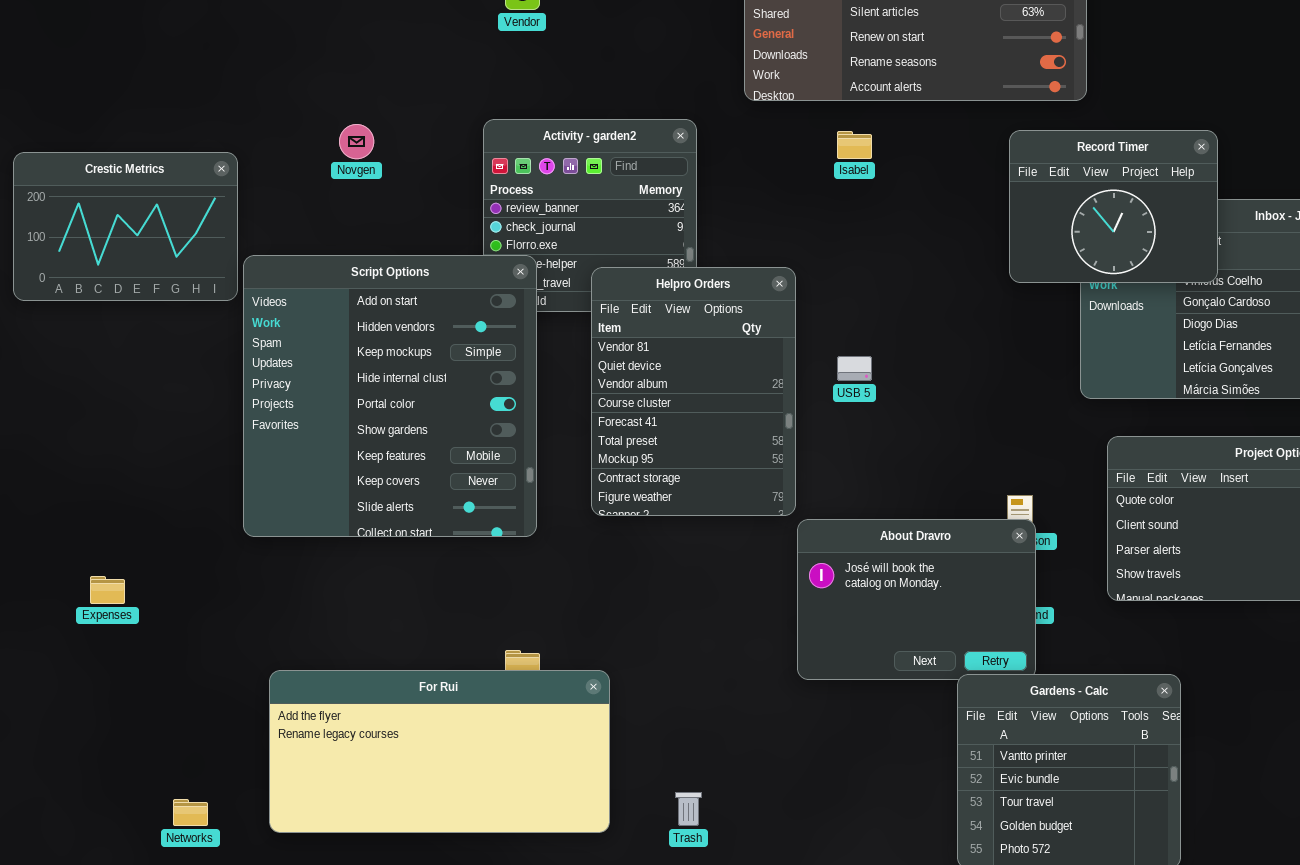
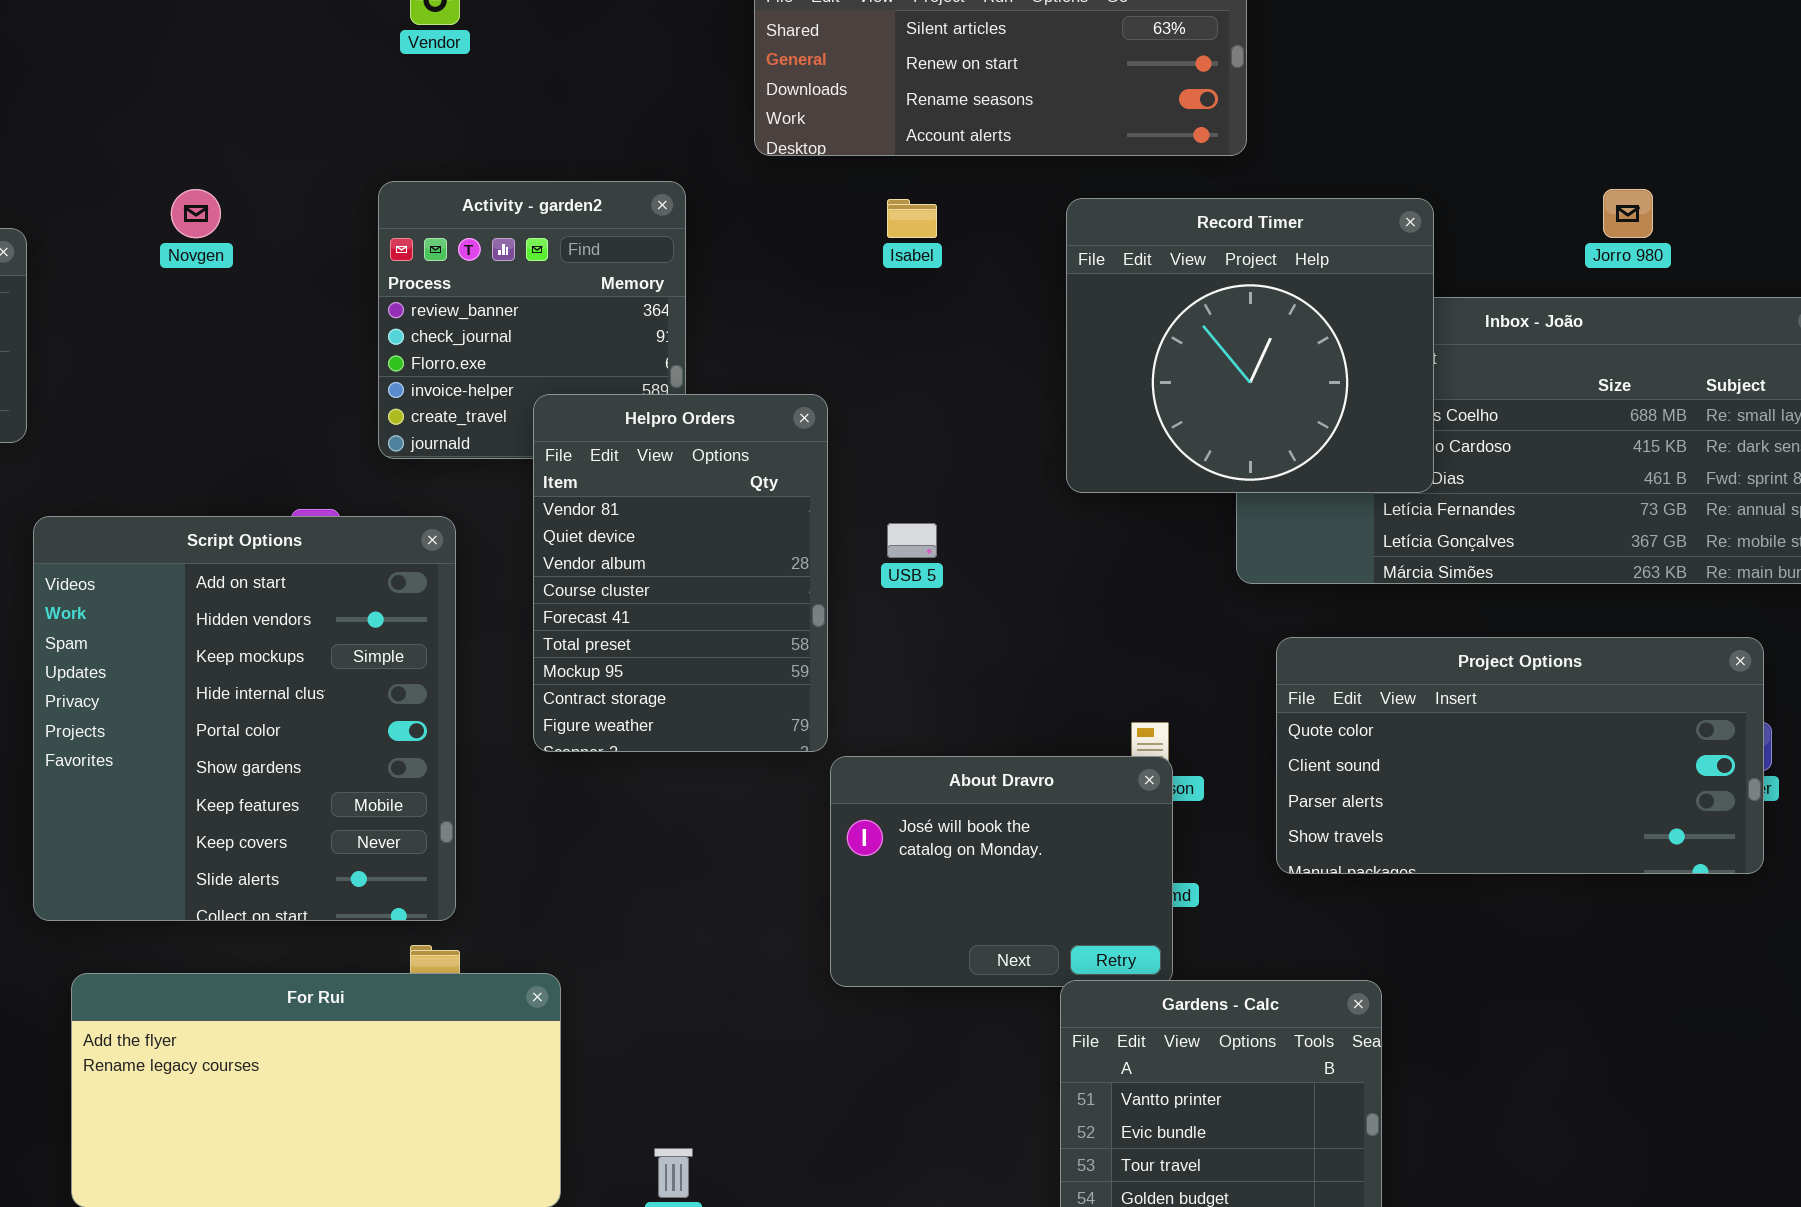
Record Timer: [1009,130,1218,283] -> [1066,198,1434,493], resized
Script Options: [243,255,537,537] -> [33,516,456,921], moved

